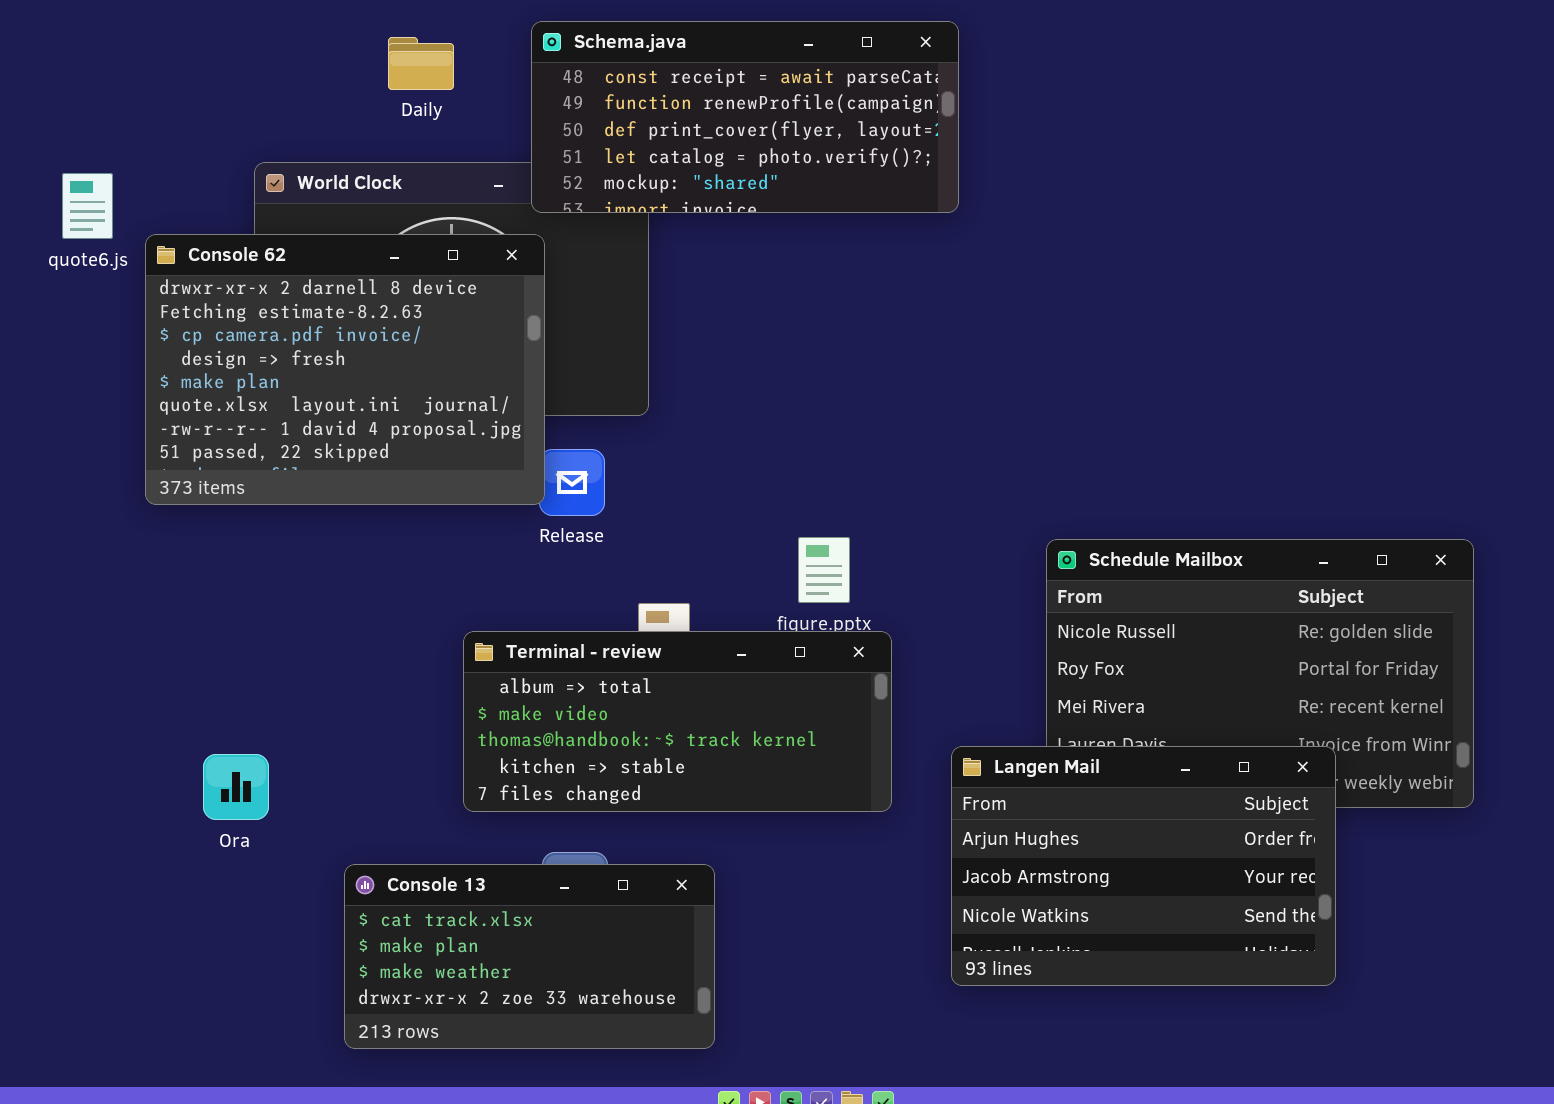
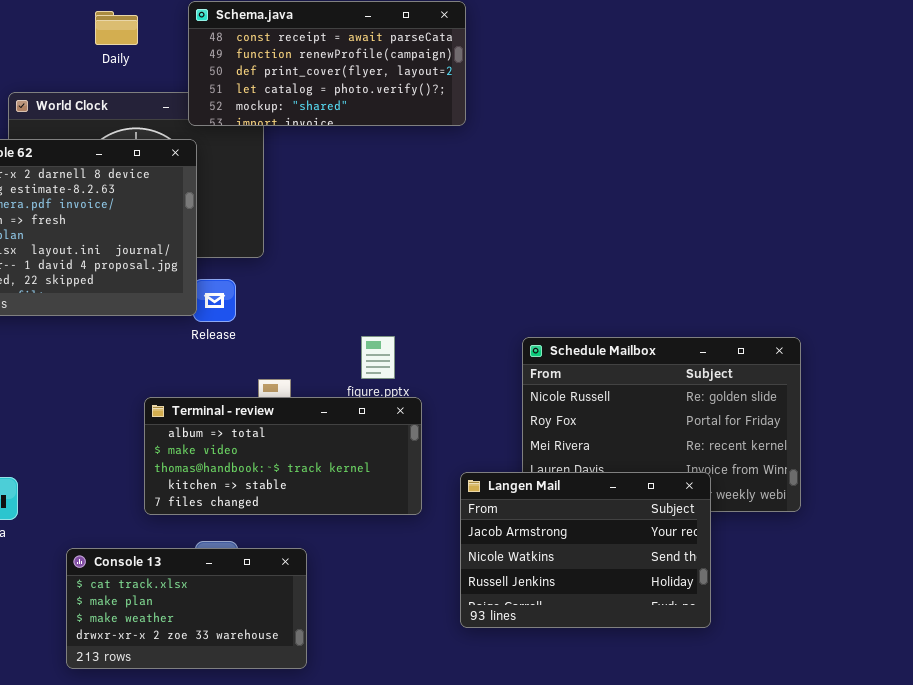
Langen Mail: [951,746,1336,986] -> [460,472,711,628], scrolled down 1 row

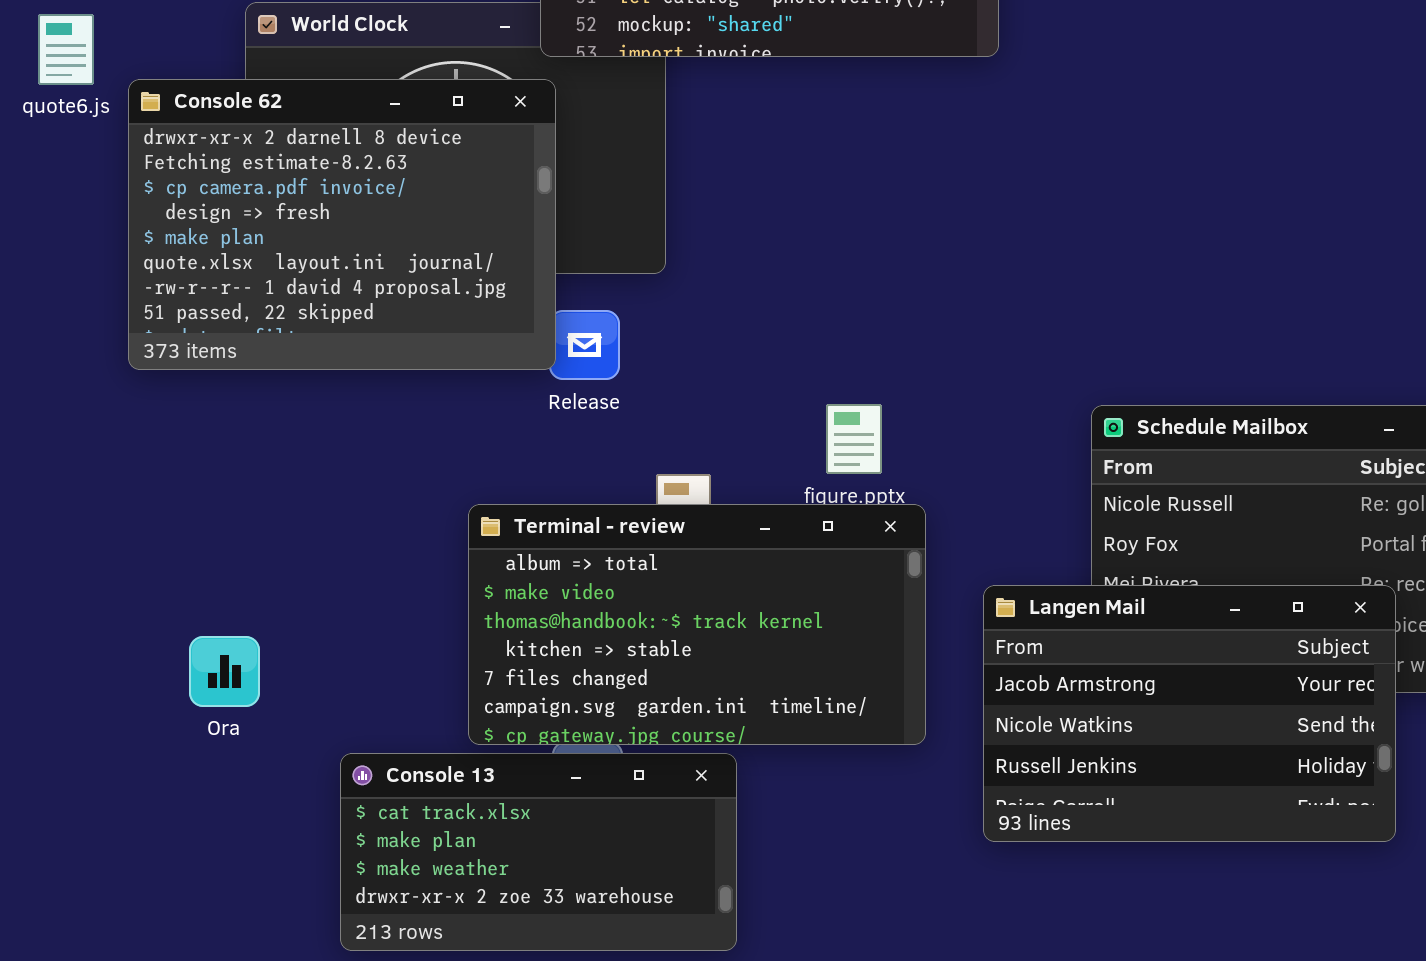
Terminal - review: [144,397,422,515] -> [468,504,926,745], resized
Langen Mail: [460,472,711,628] -> [983,585,1396,842], moved

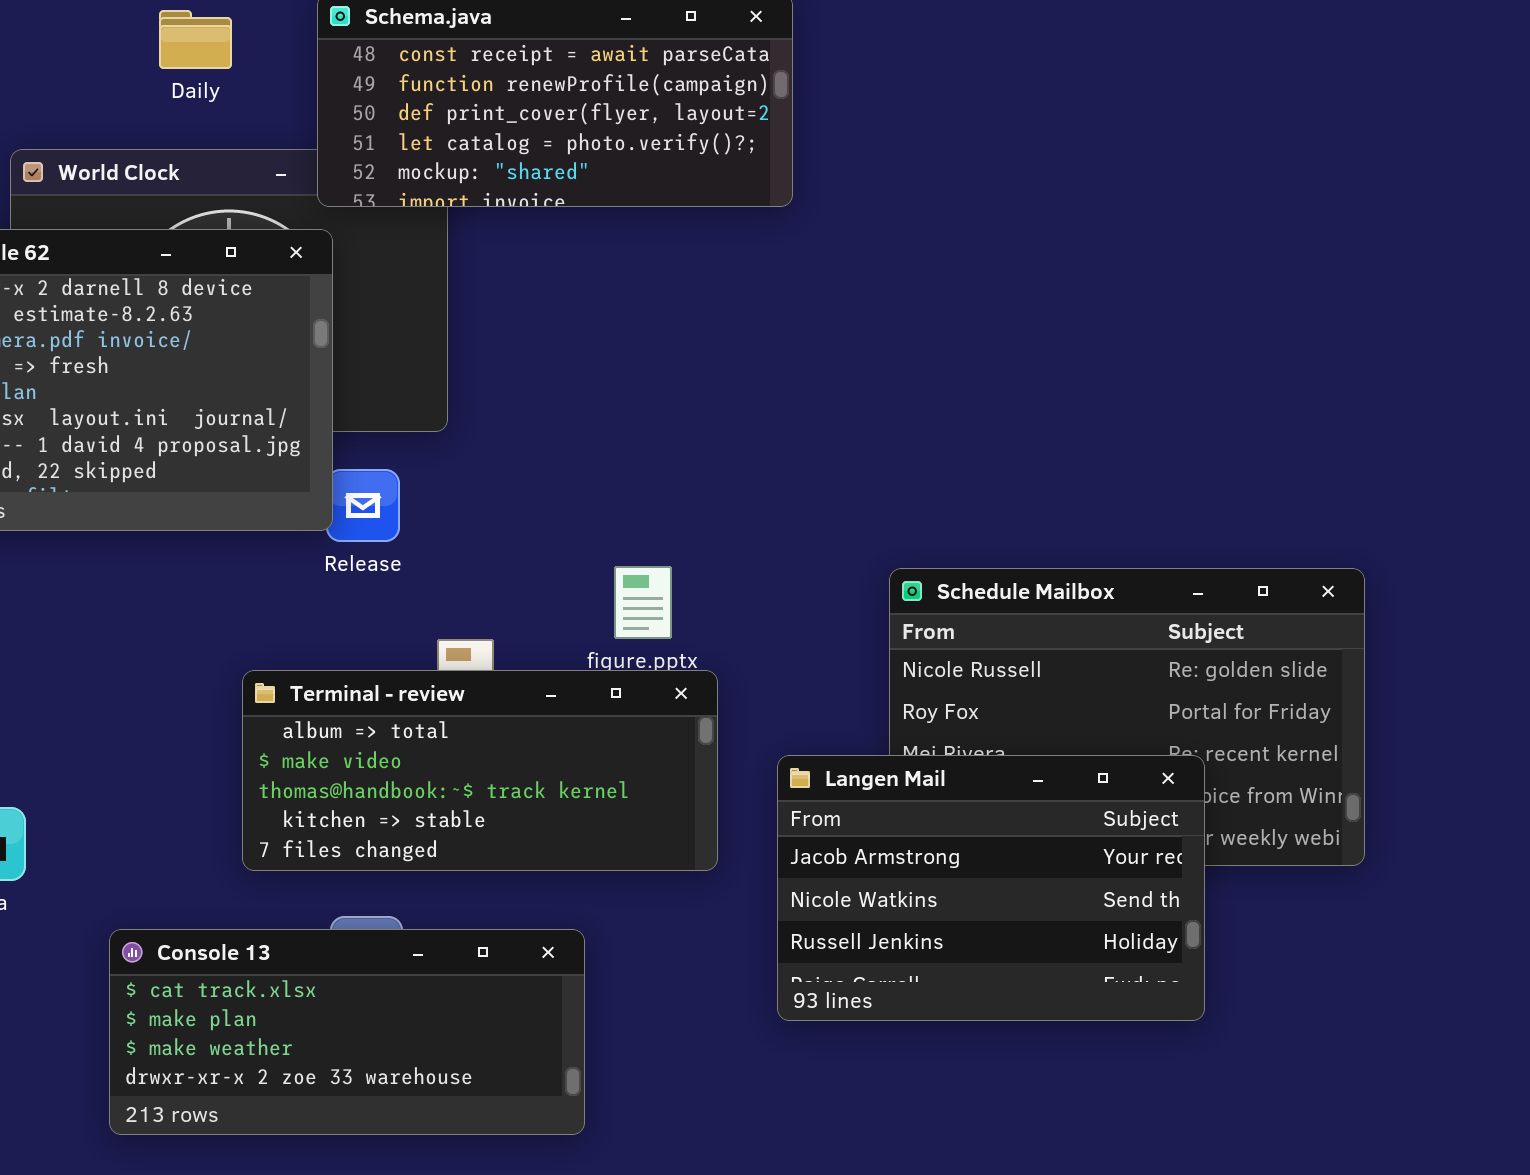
Terminal - review: [468,504,926,745] -> [242,670,718,871], resized
Console 13: [340,753,737,951] -> [109,929,585,1135], resized

